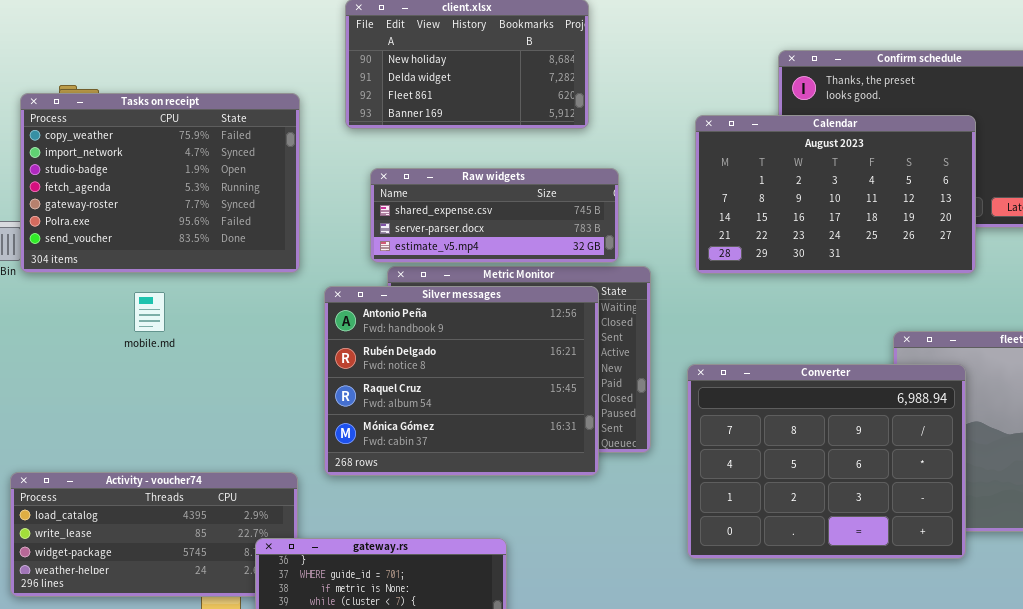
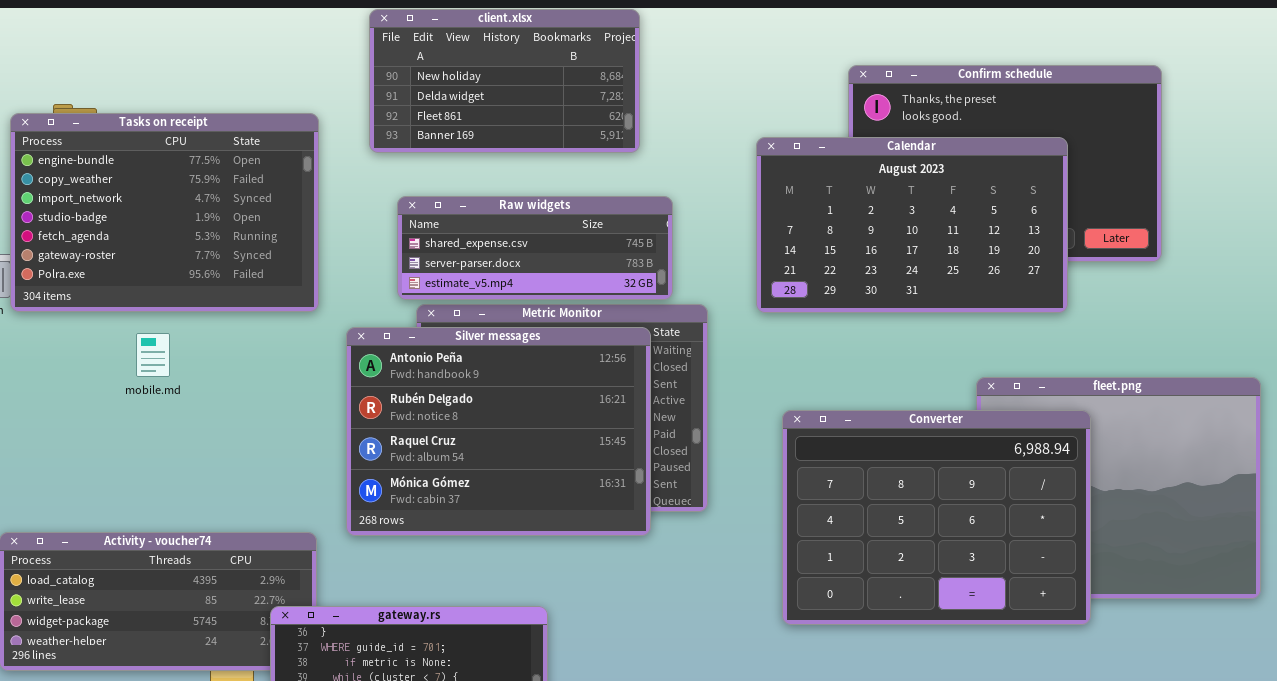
Tasks on receipt: [20,93,300,273] -> [10,113,319,312], scrolled up 1 row
Converter: [687,364,966,559] -> [782,410,1091,625], moved

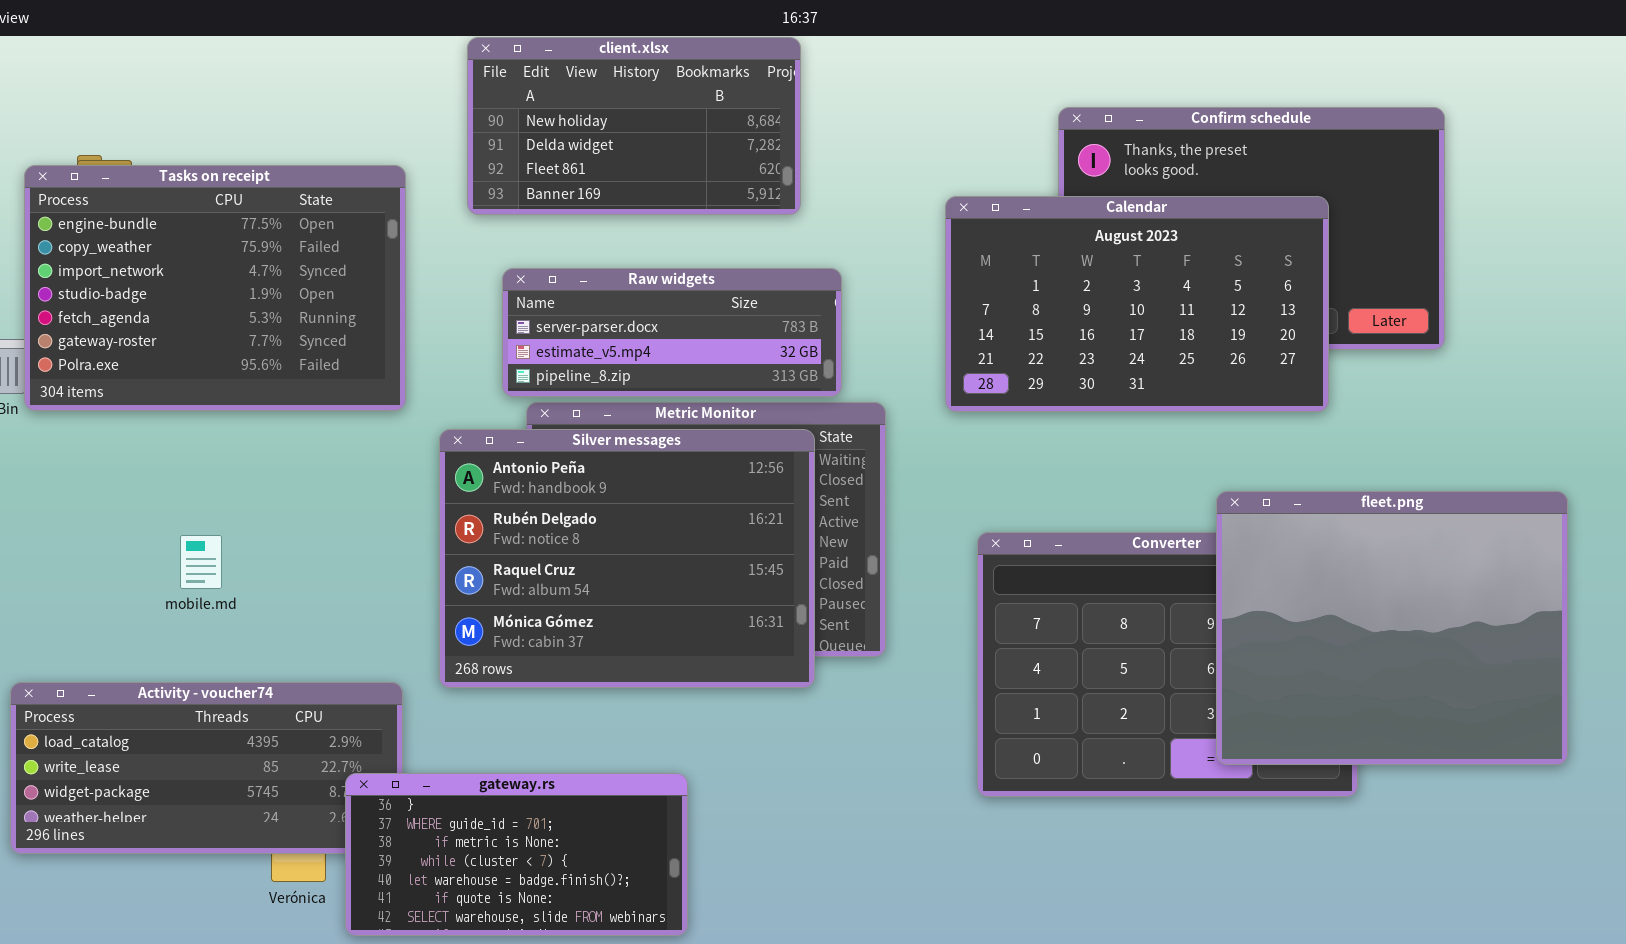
Raw widgets: [397,196,673,300] -> [502,268,842,397], scrolled down 1 row
mobile.md: [136,333,170,377] -> [180,535,222,589], moved
fleet.png: [976,377,1261,599] -> [1216,491,1568,765], raised

